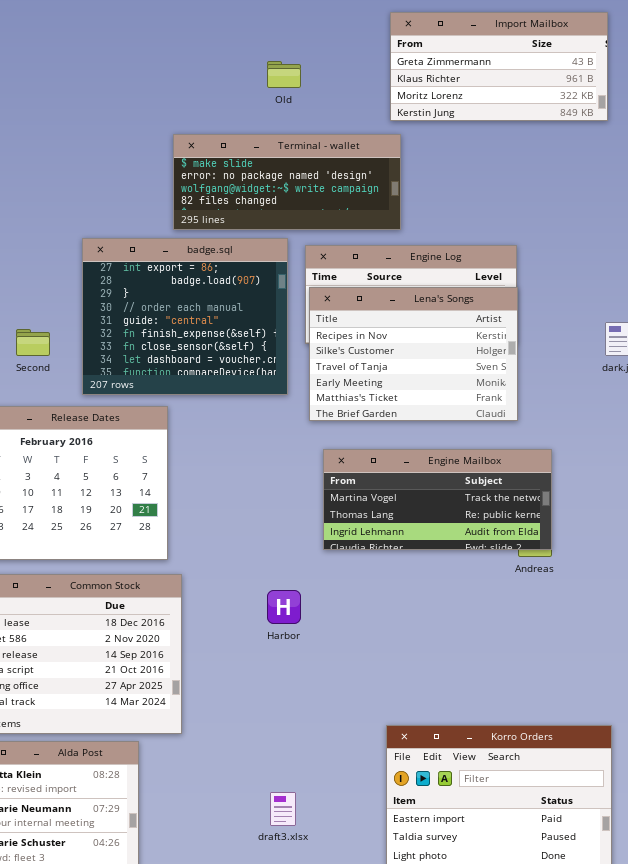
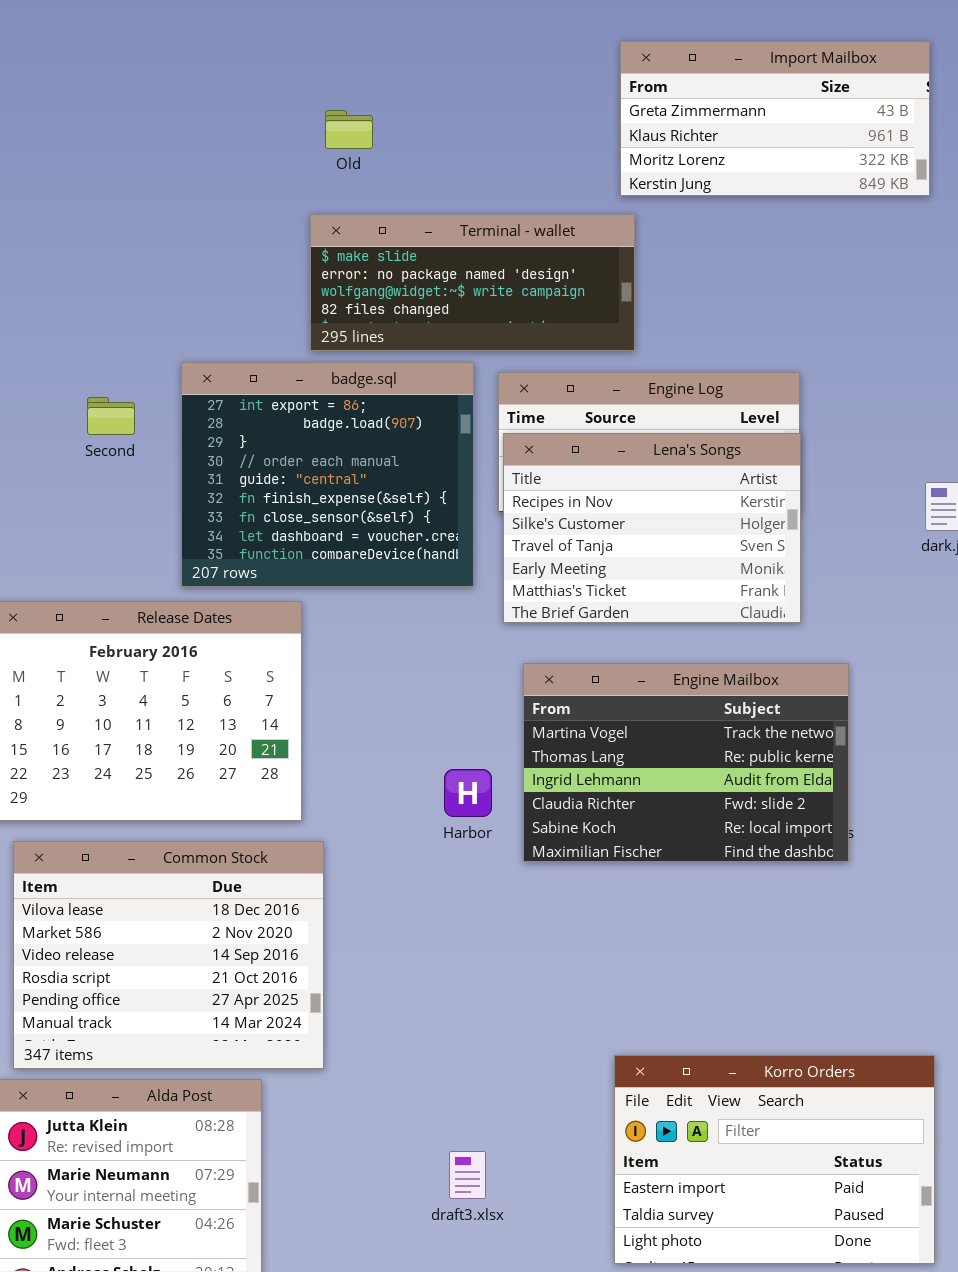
Old: [267,61,301,88] -> [325,110,373,149], moved
Second: [16,329,50,356] -> [87,397,135,435], moved
Engine Mailbox: [323,449,552,550] -> [523,663,849,862], resized
Harbor: [267,590,301,624] -> [444,769,492,817], moved

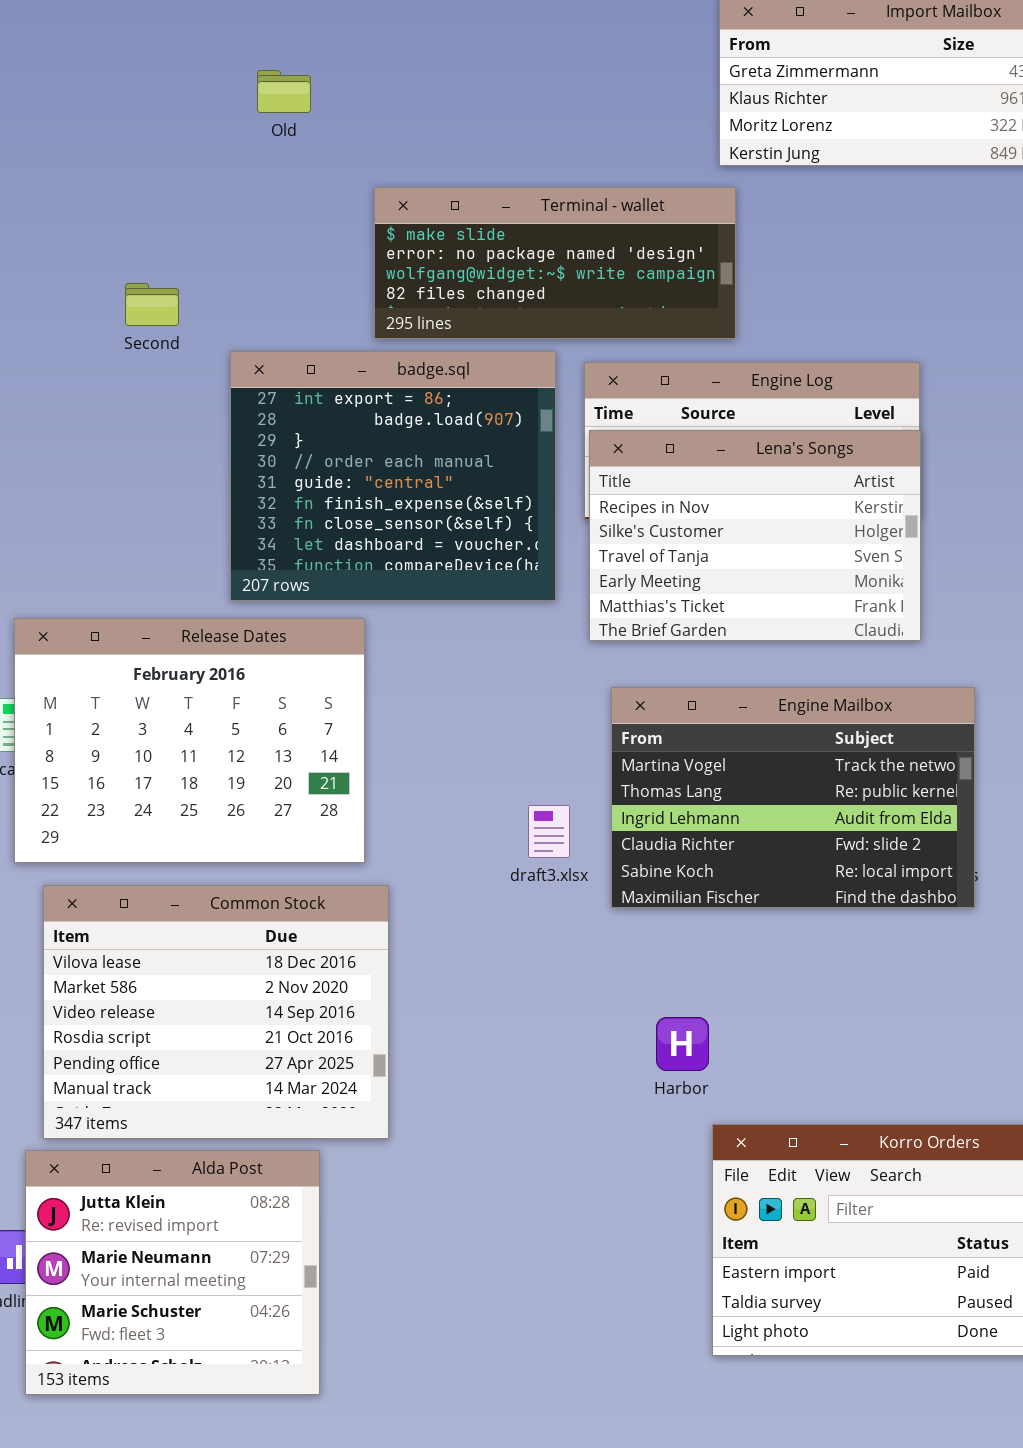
Old: [325,110,373,149] -> [257,70,311,113], moved
Second: [87,397,135,435] -> [125,283,179,326], moved
Harbor: [444,769,492,817] -> [656,1017,709,1071], moved
draft3.xlsx: [449,1151,486,1199] -> [528,805,570,858], moved

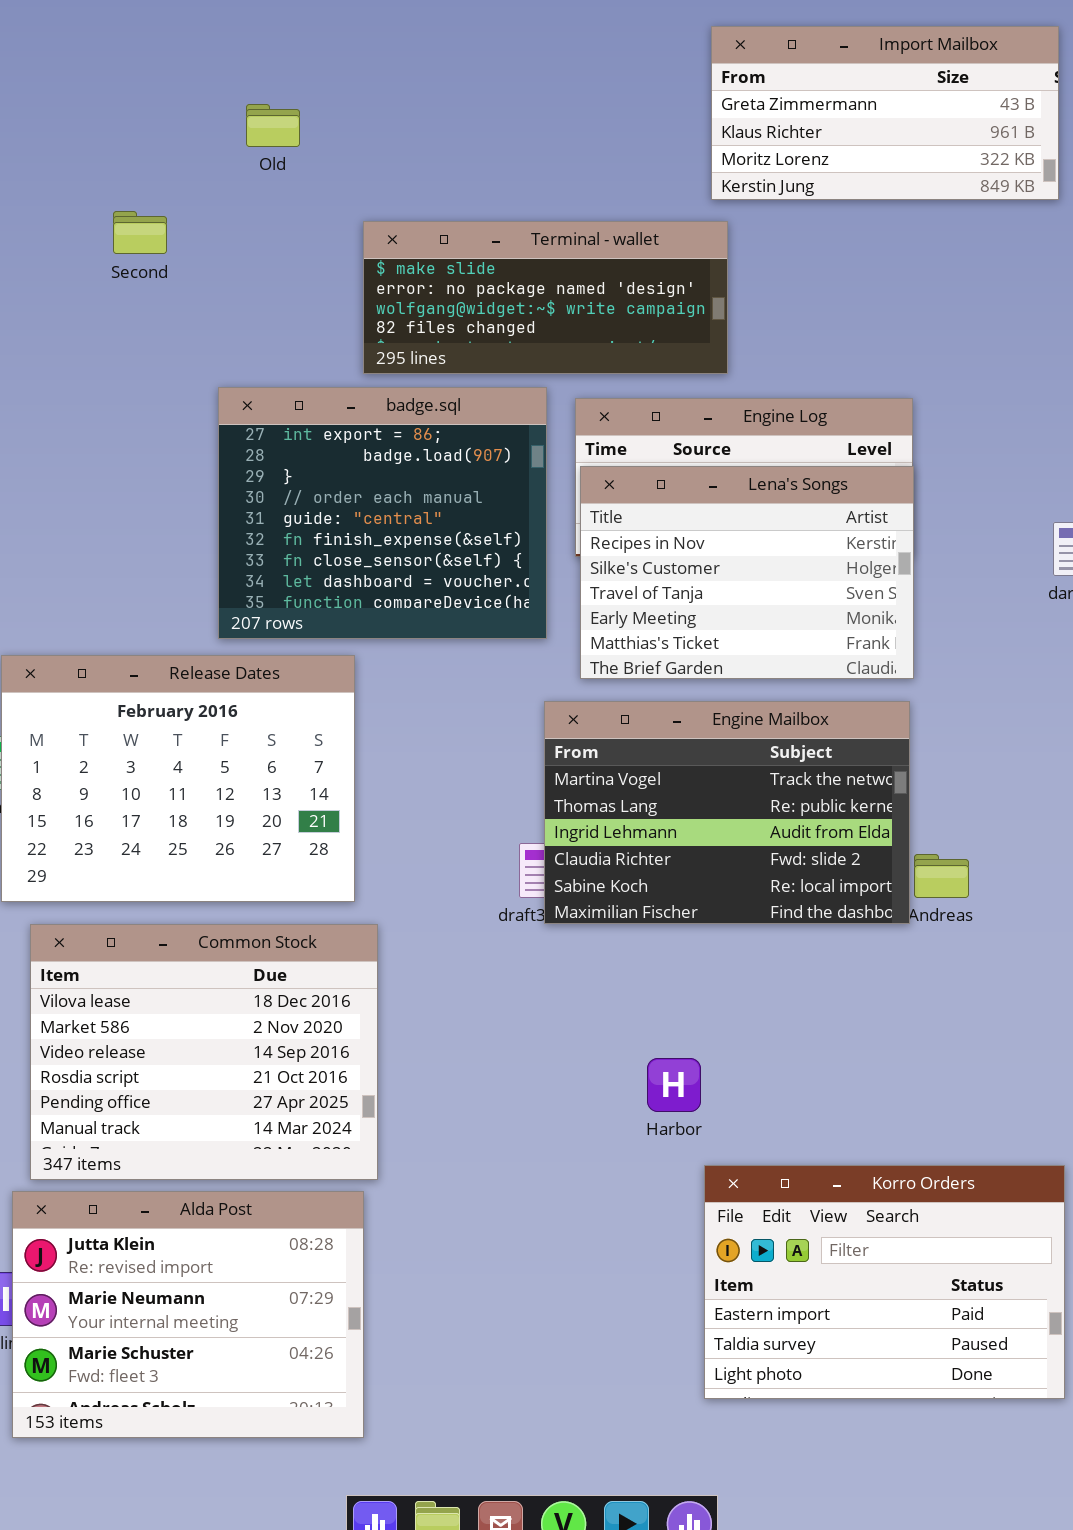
Second: [125,283,179,326] -> [113,211,167,254], moved
Engine Mailbox: [611,687,975,908] -> [544,701,910,924], moved
Alda Post: [25,1150,320,1395] -> [12,1191,364,1438], resized

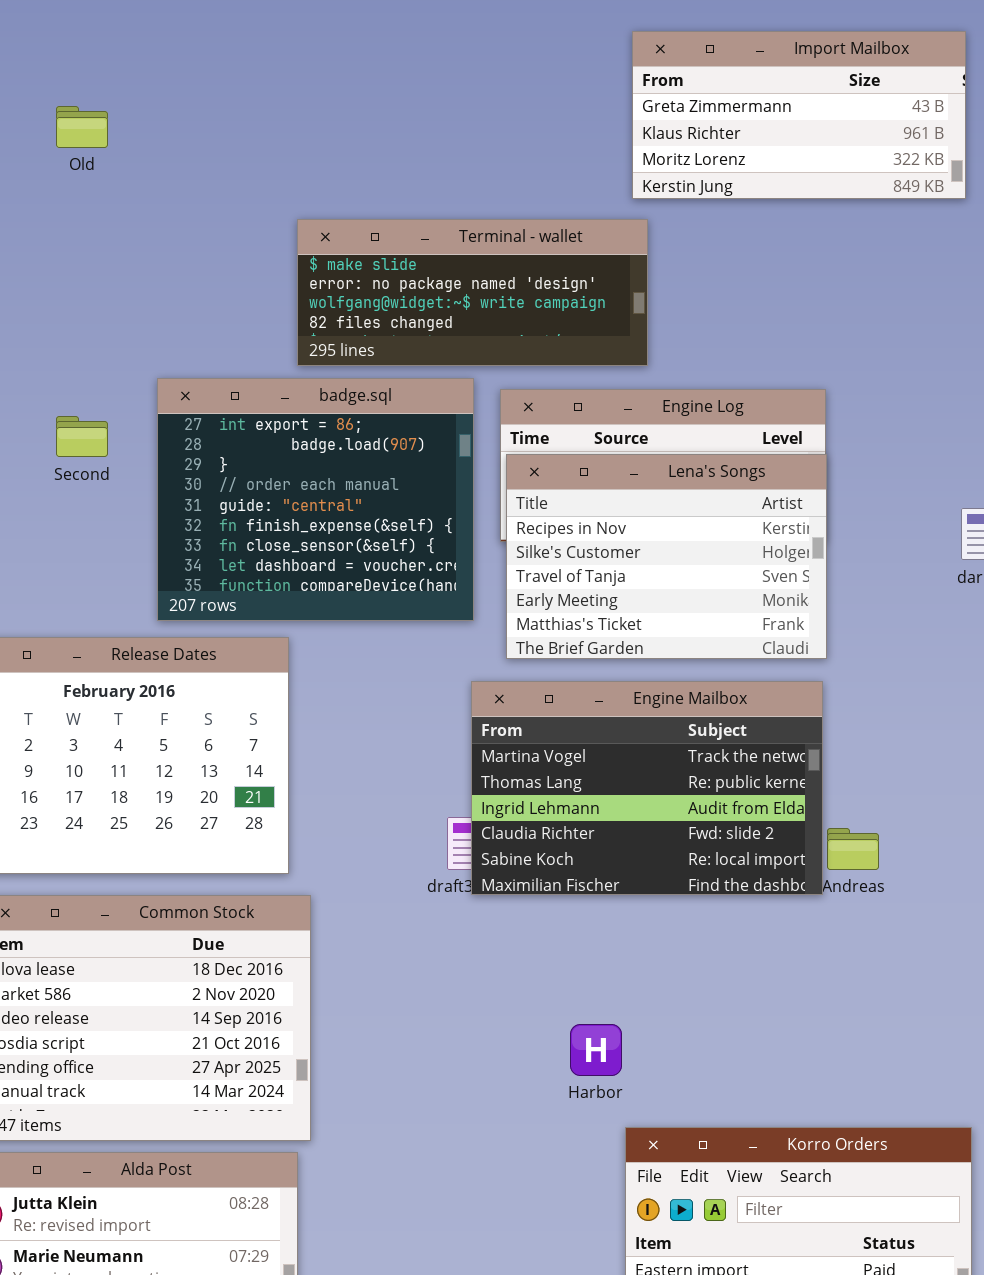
Old: [246,104,300,147] -> [56,106,108,148], moved
Second: [113,211,167,254] -> [56,416,108,457], moved

